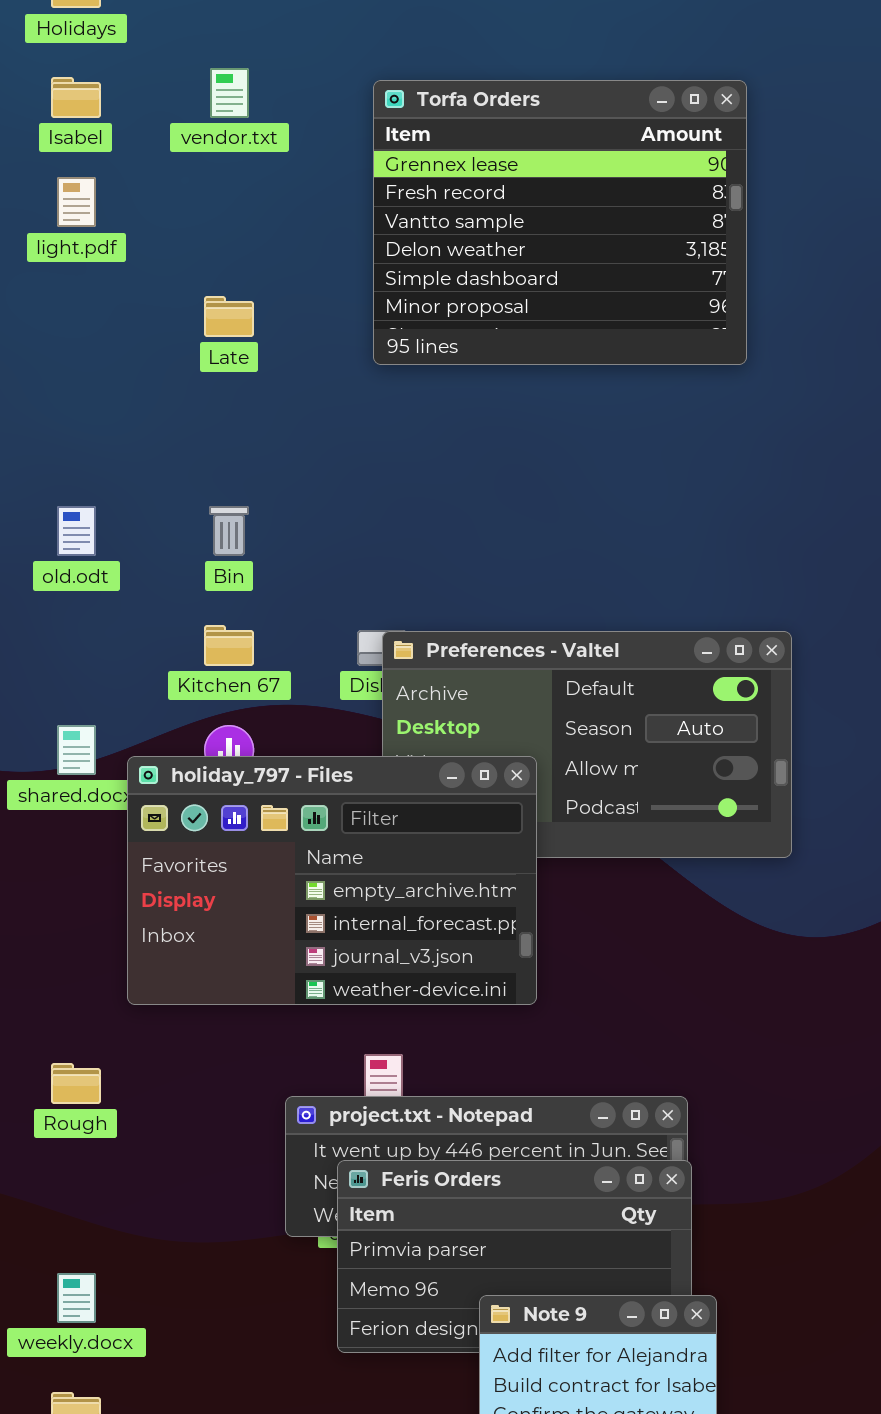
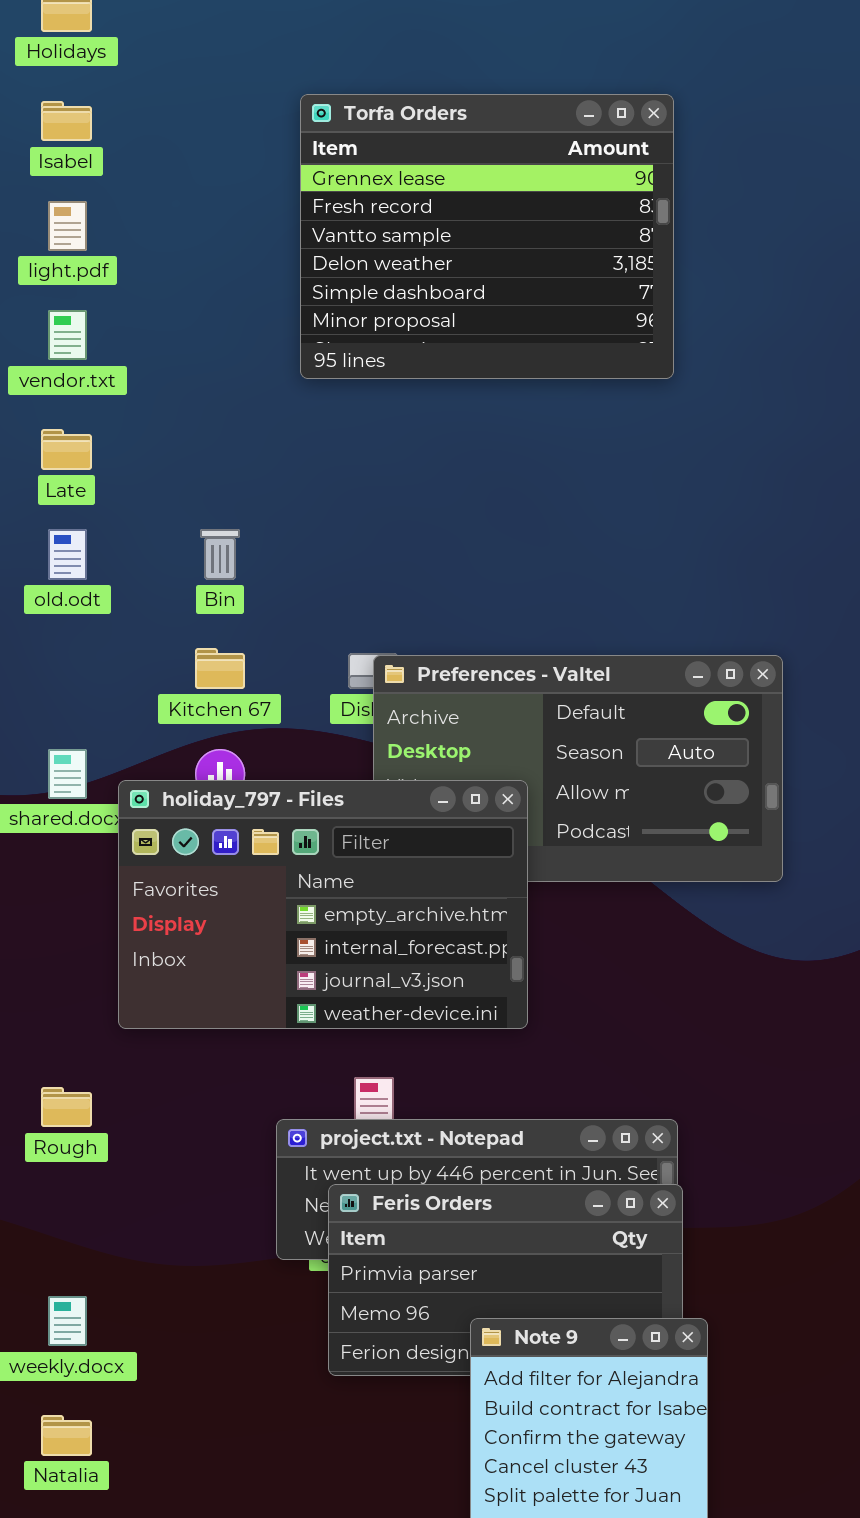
vendor.txt: [210,68,249,118] -> [48,310,87,360], moved
Torfa Orders: [373,80,747,365] -> [300,94,674,379], moved
Late: [204,296,254,337] -> [41,429,92,470], moved

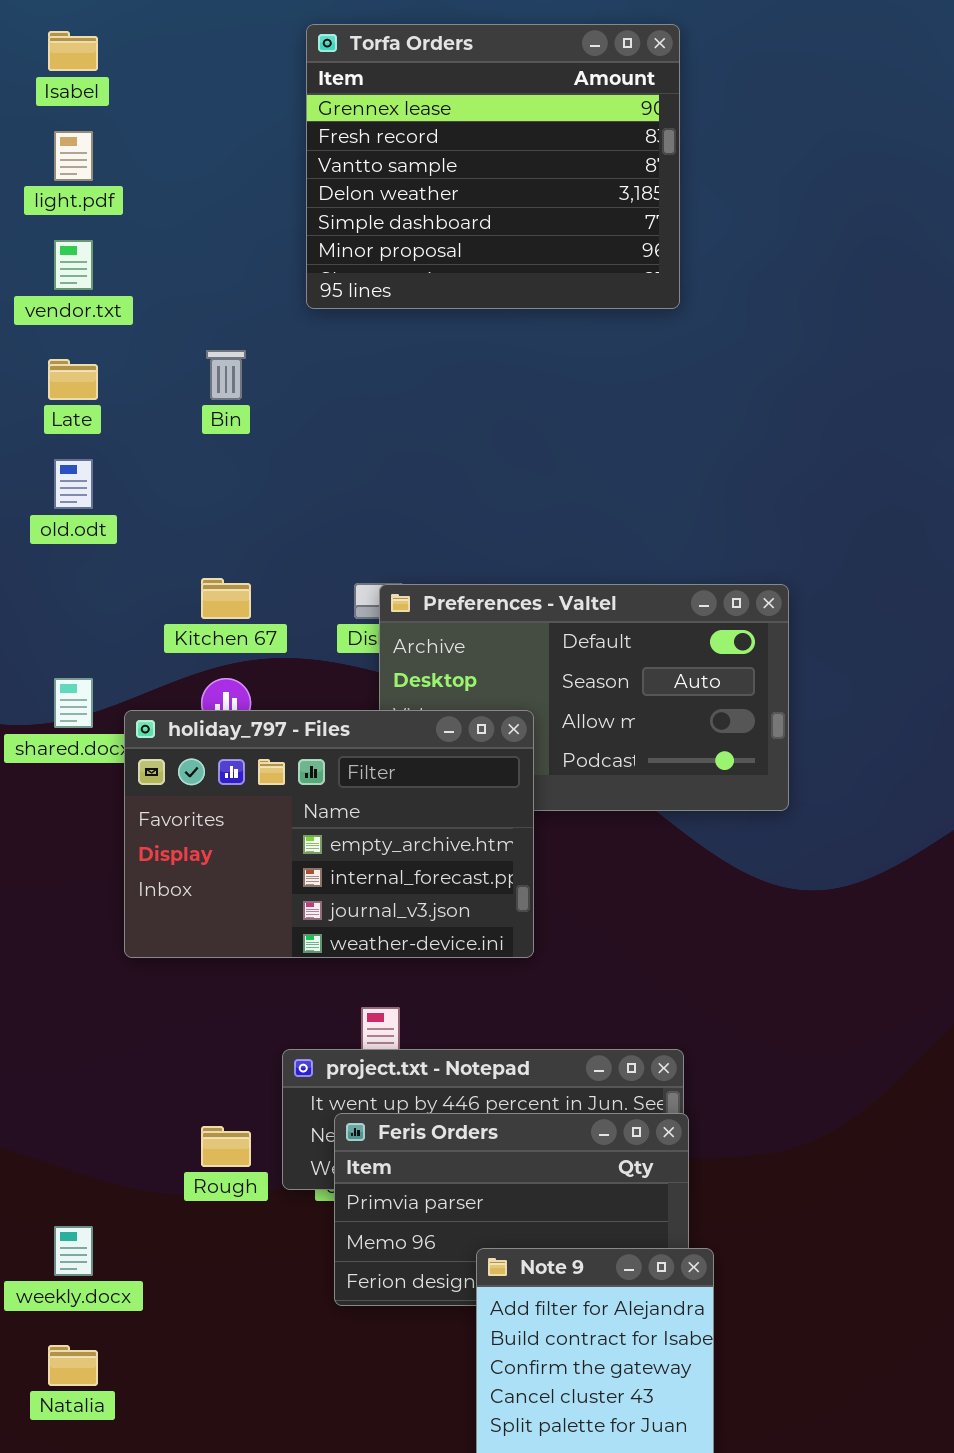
Bin: [200,529,240,580] -> [206,350,246,400], moved
Rough: [41,1087,92,1127] -> [201,1126,251,1167], moved

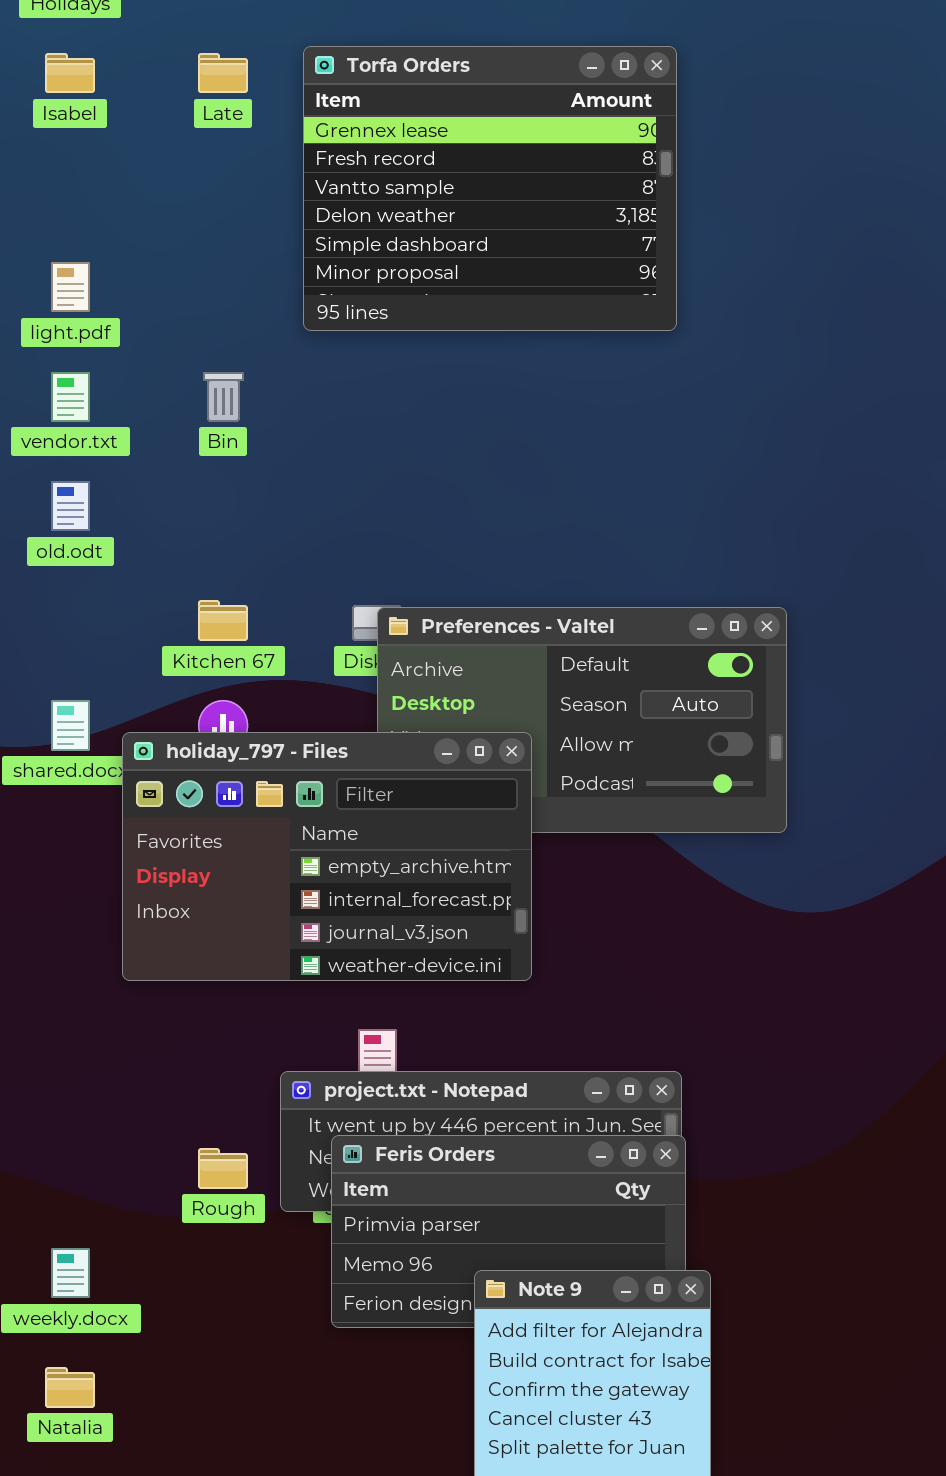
light.pdf: [54,131,93,181] -> [51,262,90,312], moved
vendor.txt: [54,240,93,290] -> [51,372,90,422], moved
Late: [48,359,98,400] -> [198,53,248,93], moved

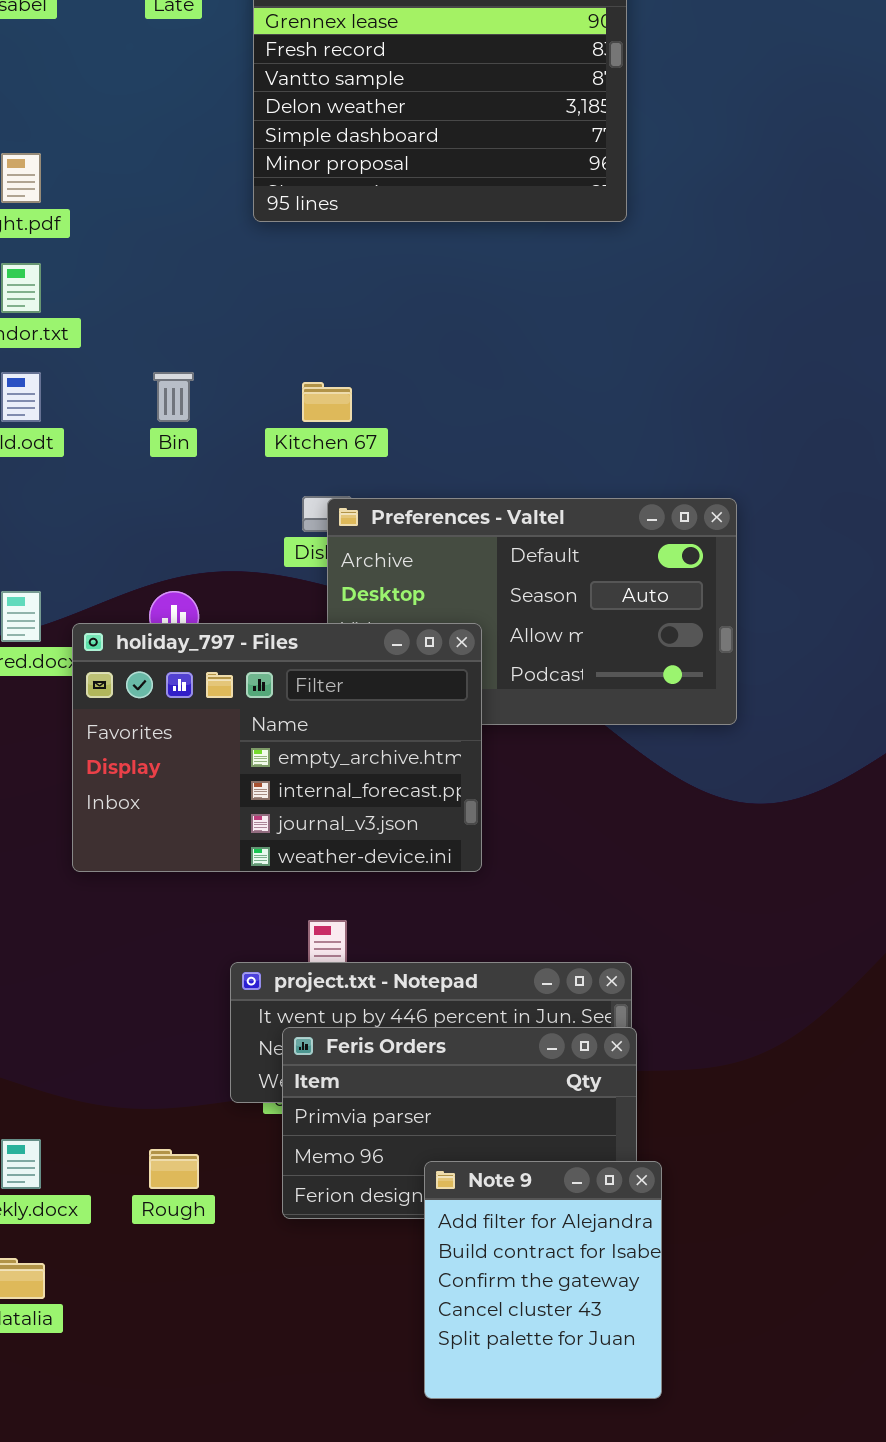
Bin: [203,372,244,422] -> [153,372,194,422], moved
Kitchen 67: [198,600,248,641] -> [302,382,352,422], moved
Rough: [198,1148,248,1189] -> [149,1149,199,1189], moved

